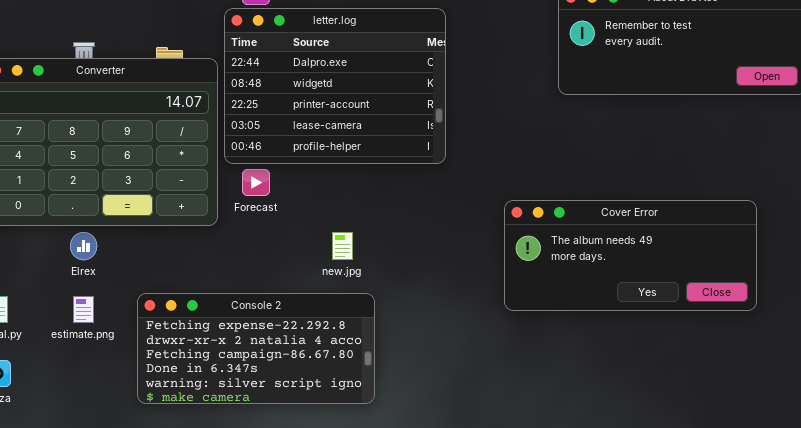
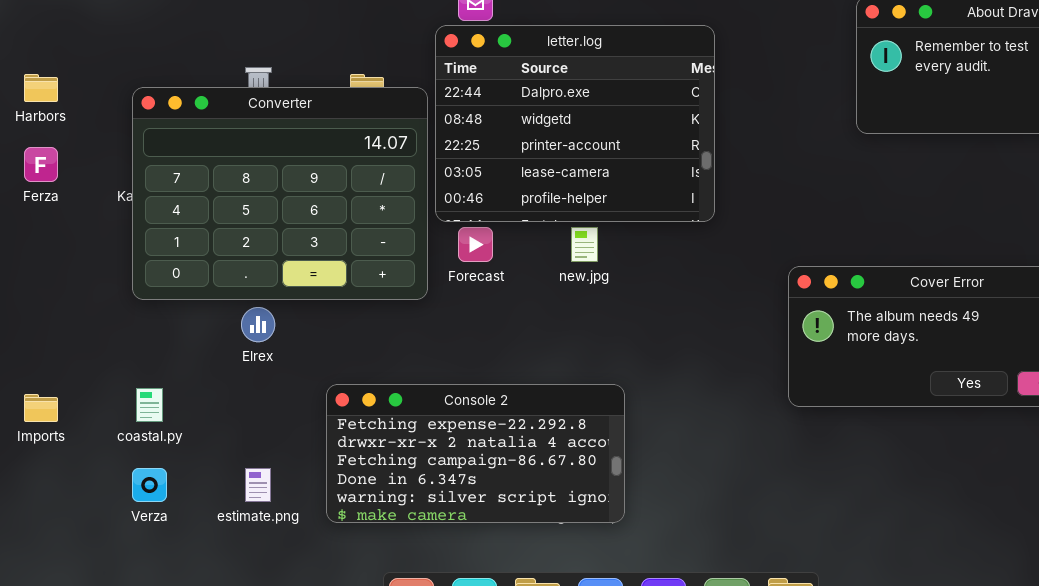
new.jpg: [332,232,353,260] -> [571,227,598,262], moved
estimate.png: [73,296,94,323] -> [245,468,271,502], moved

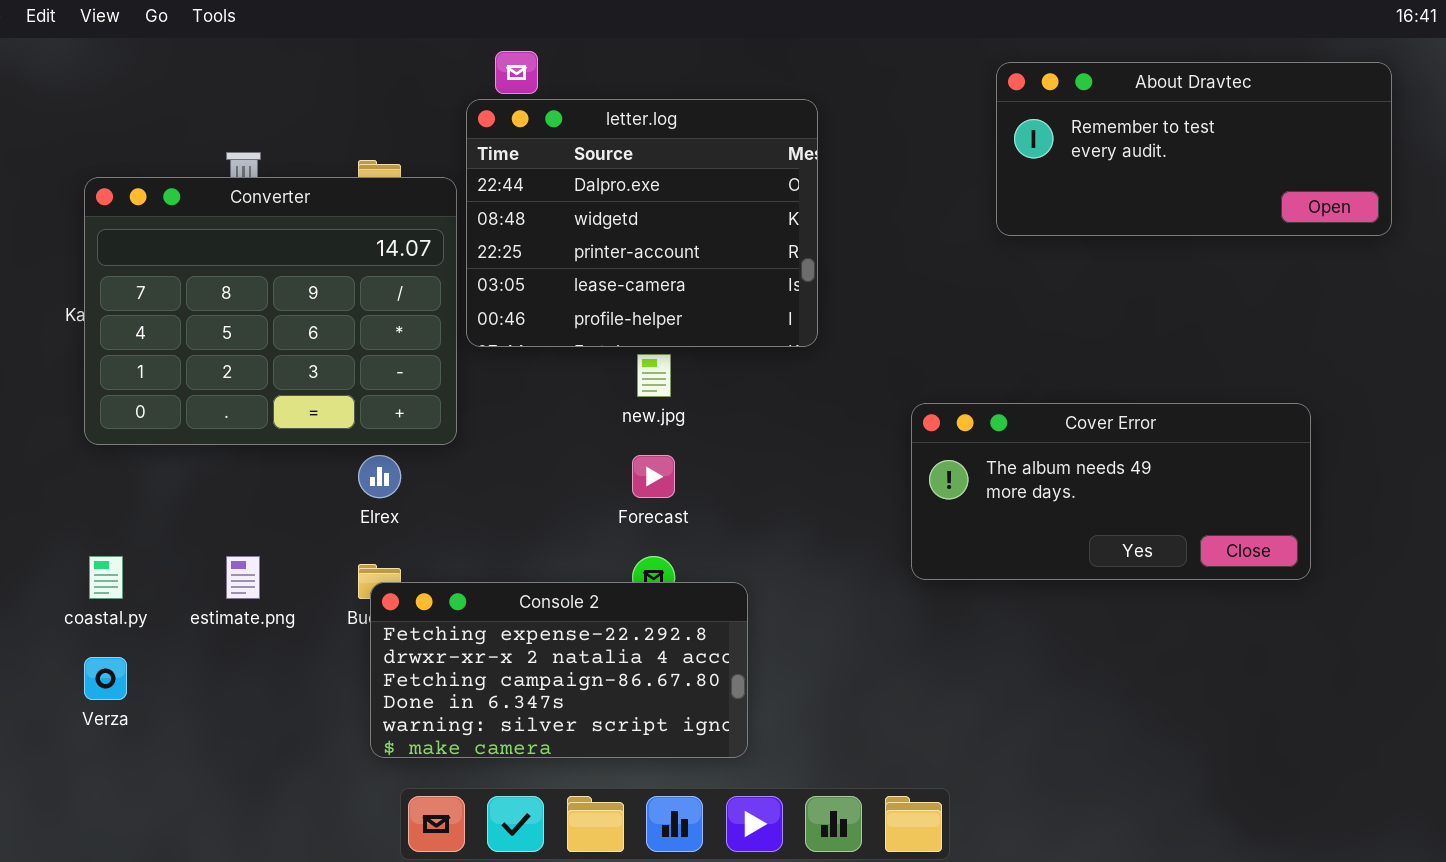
Forecast: [458,227,493,262] -> [632,455,675,498], moved
Elrex: [241,307,275,342] -> [358,455,401,498], moved
Console 2: [326,384,625,523] -> [370,582,748,758], moved
estimate.png: [245,468,271,502] -> [226,556,260,599], moved

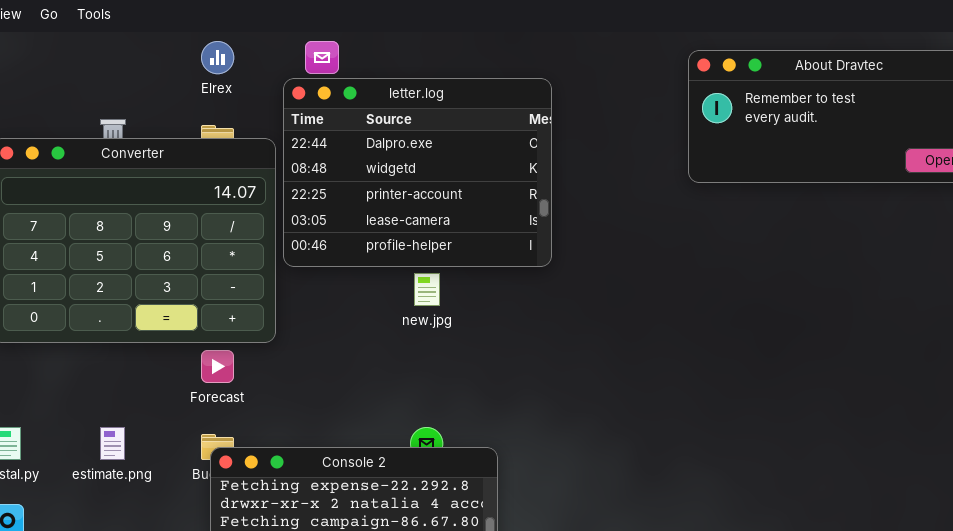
Cover Error: [911,403,1311,580] -> none, closed
Elrex: [358,455,401,498] -> [201,41,234,74], moved
Forecast: [632,455,675,498] -> [201,350,234,383], moved

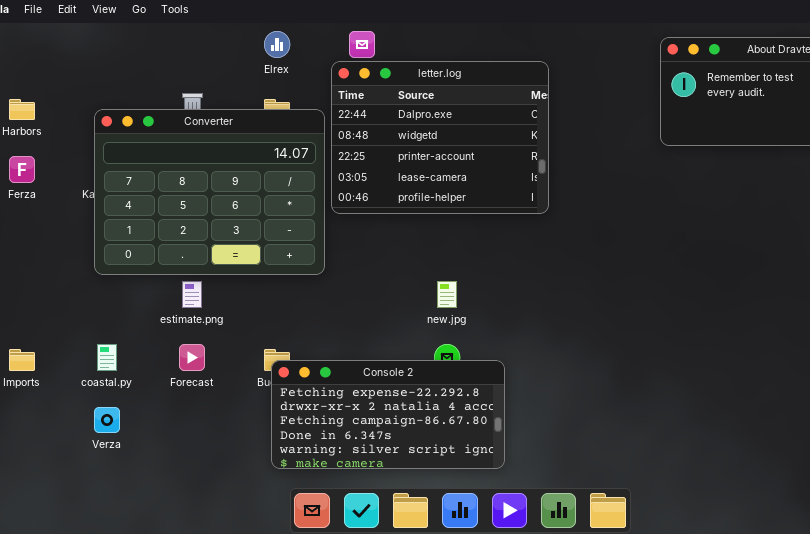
new.jpg: [414,273,440,306] -> [437,281,457,308], moved
Forecast: [201,350,234,383] -> [179,344,205,371], moved
estimate.png: [100,427,125,460] -> [182,281,202,308], moved

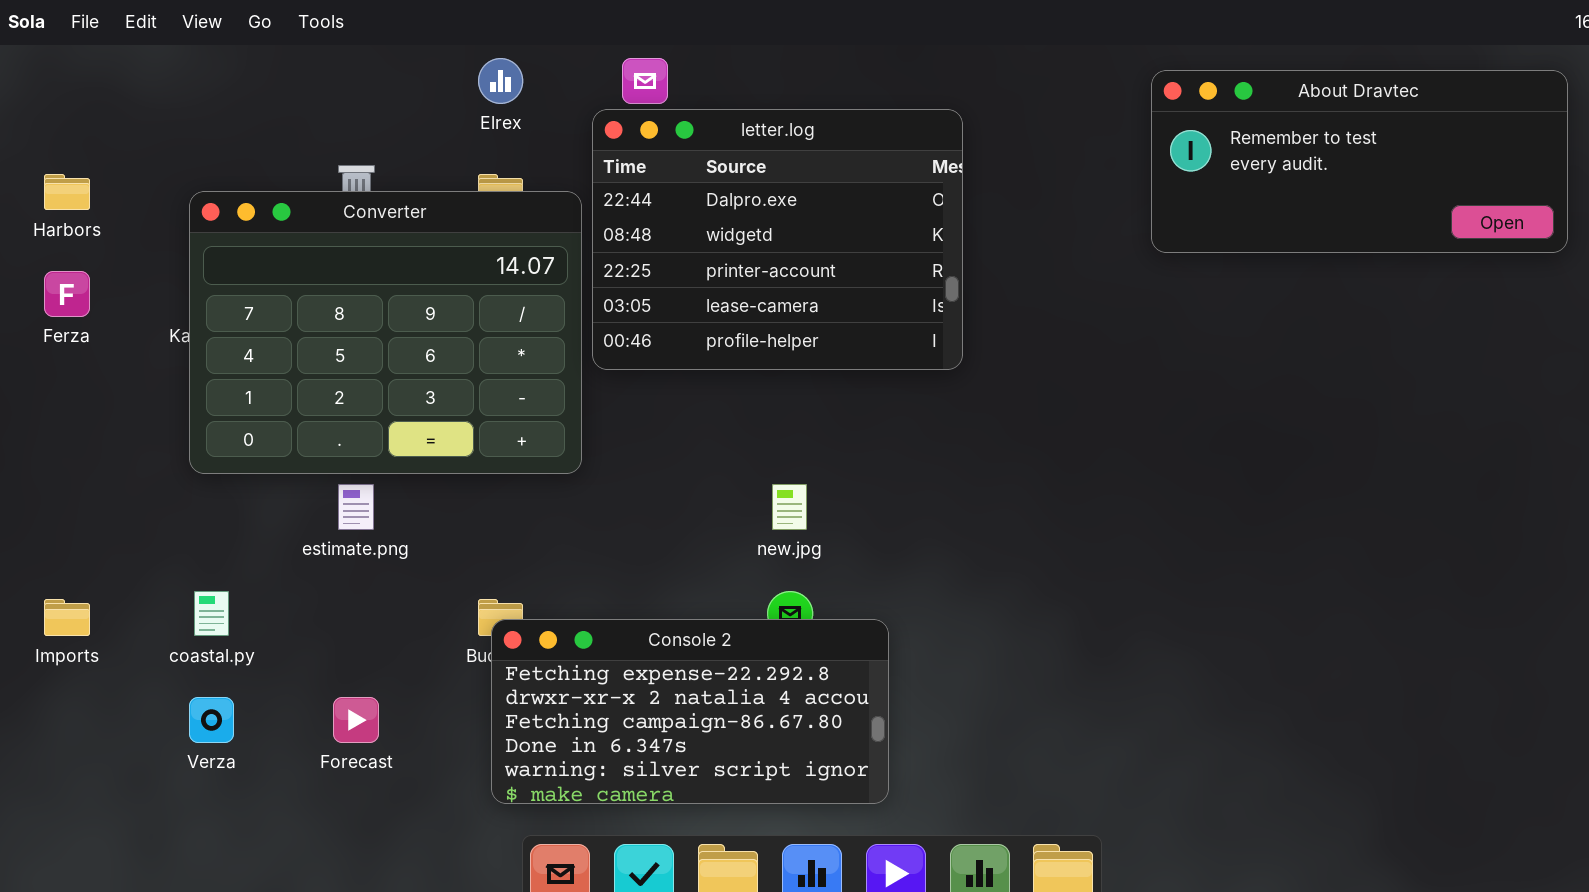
Forecast: [179,344,205,371] -> [333,697,379,743], moved

